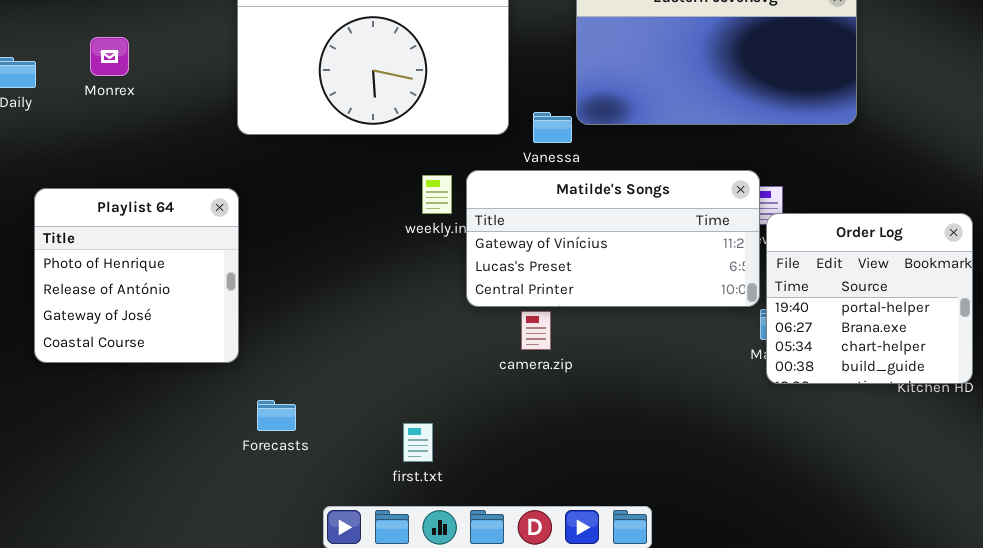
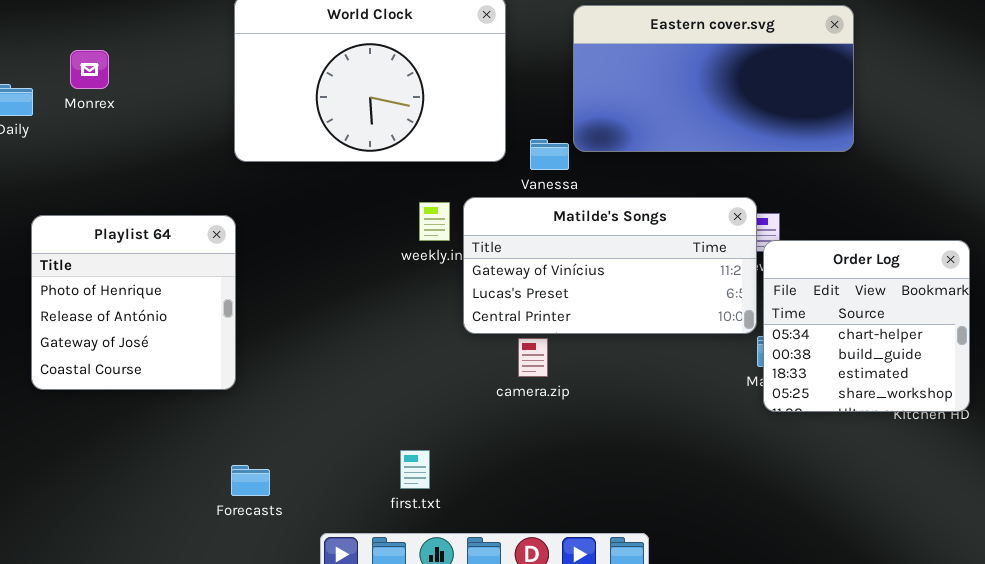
Monrex: [90,37,129,76] -> [70,50,109,89], moved
Order Log: [766,213,973,384] -> [763,240,970,412], scrolled down 2 rows
Forecasts: [257,400,296,431] -> [231,465,270,496], moved

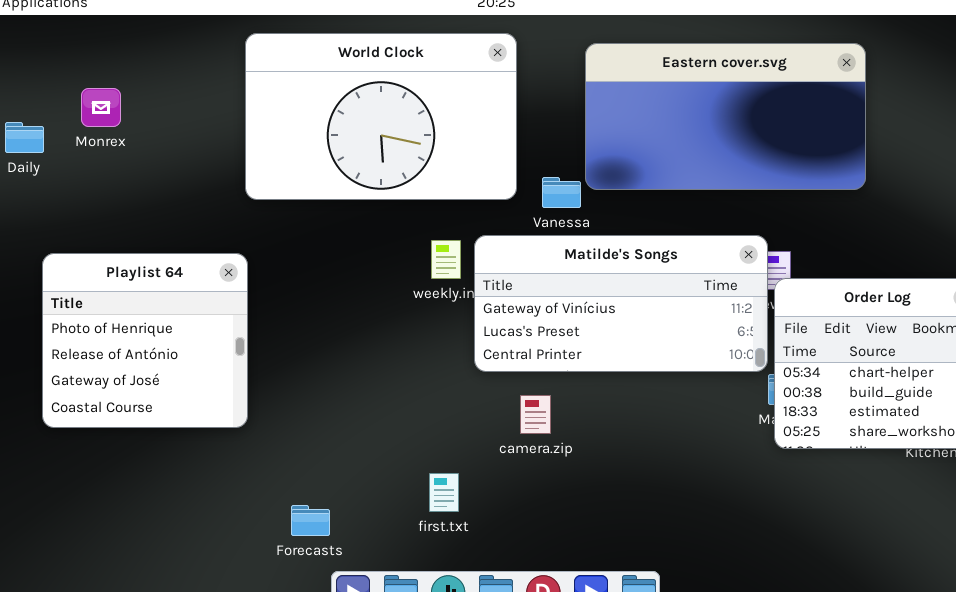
camera.zip: [518,338,548,377] -> [520,395,551,434], moved
first.txt: [400,450,430,489] -> [429,473,459,512], moved
Forecasts: [231,465,270,496] -> [291,505,330,536], moved

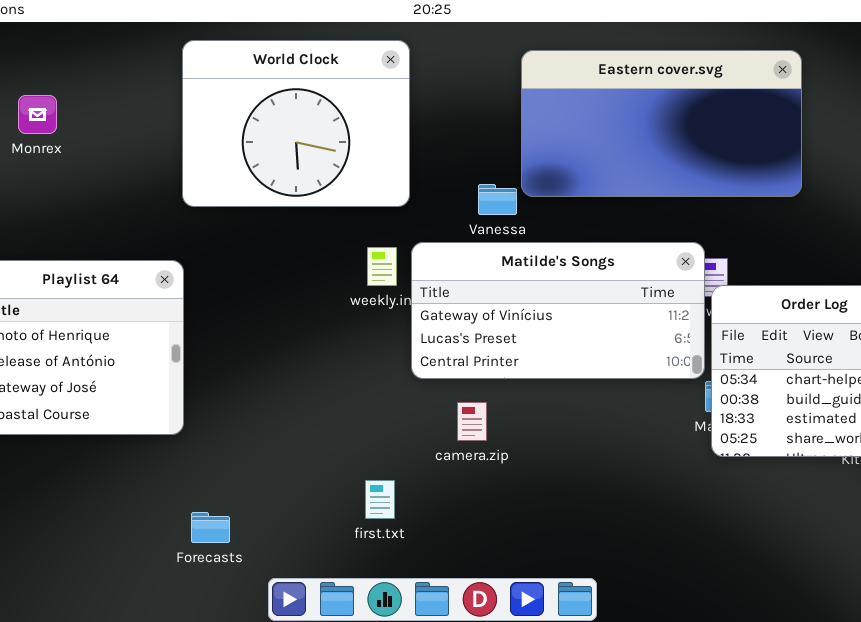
World Clock: [245,33,517,200] -> [182,40,410,207], resized
Forecasts: [291,505,330,536] -> [191,512,230,543], moved

